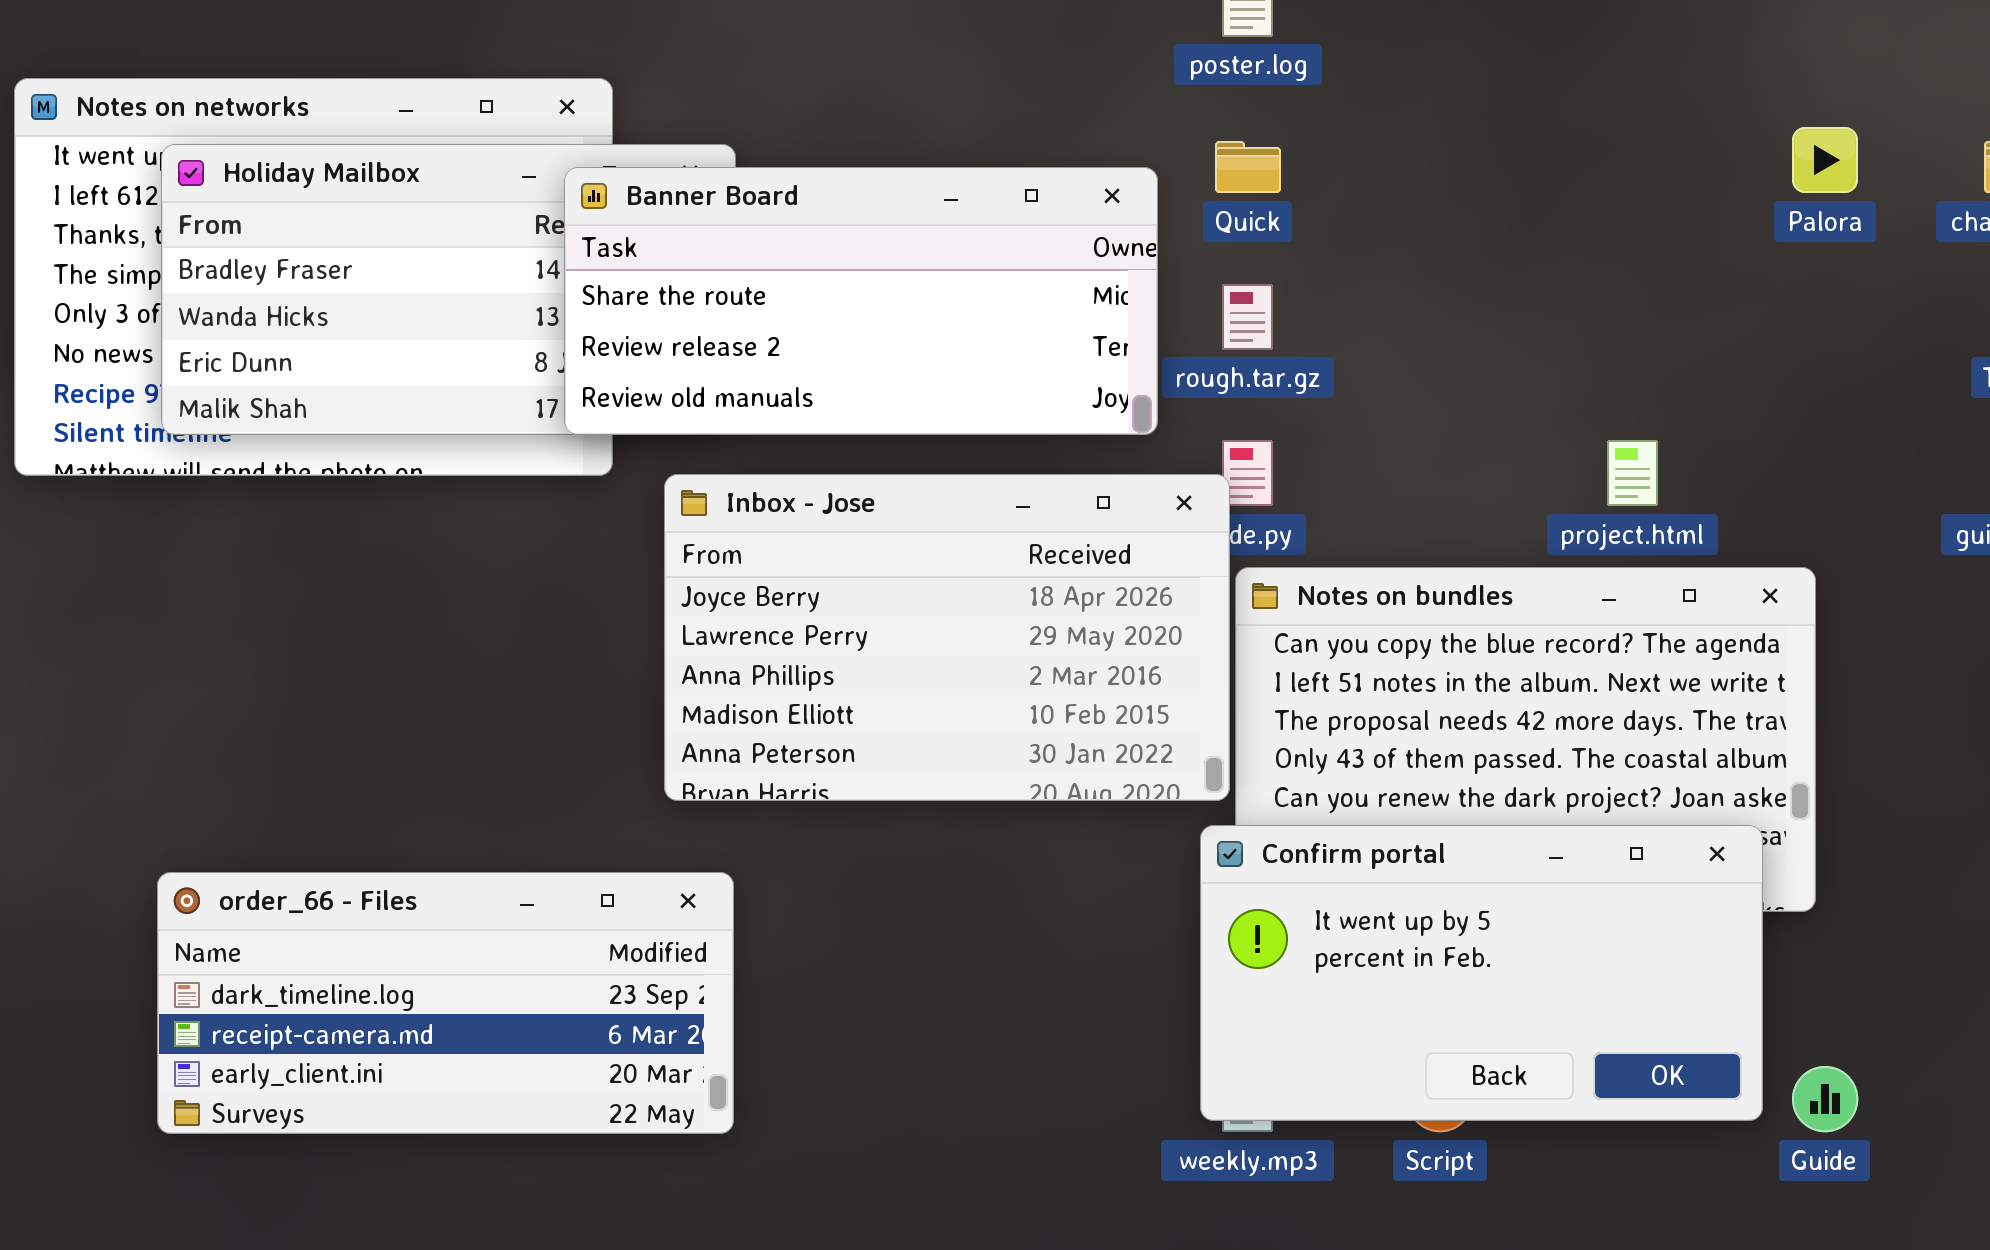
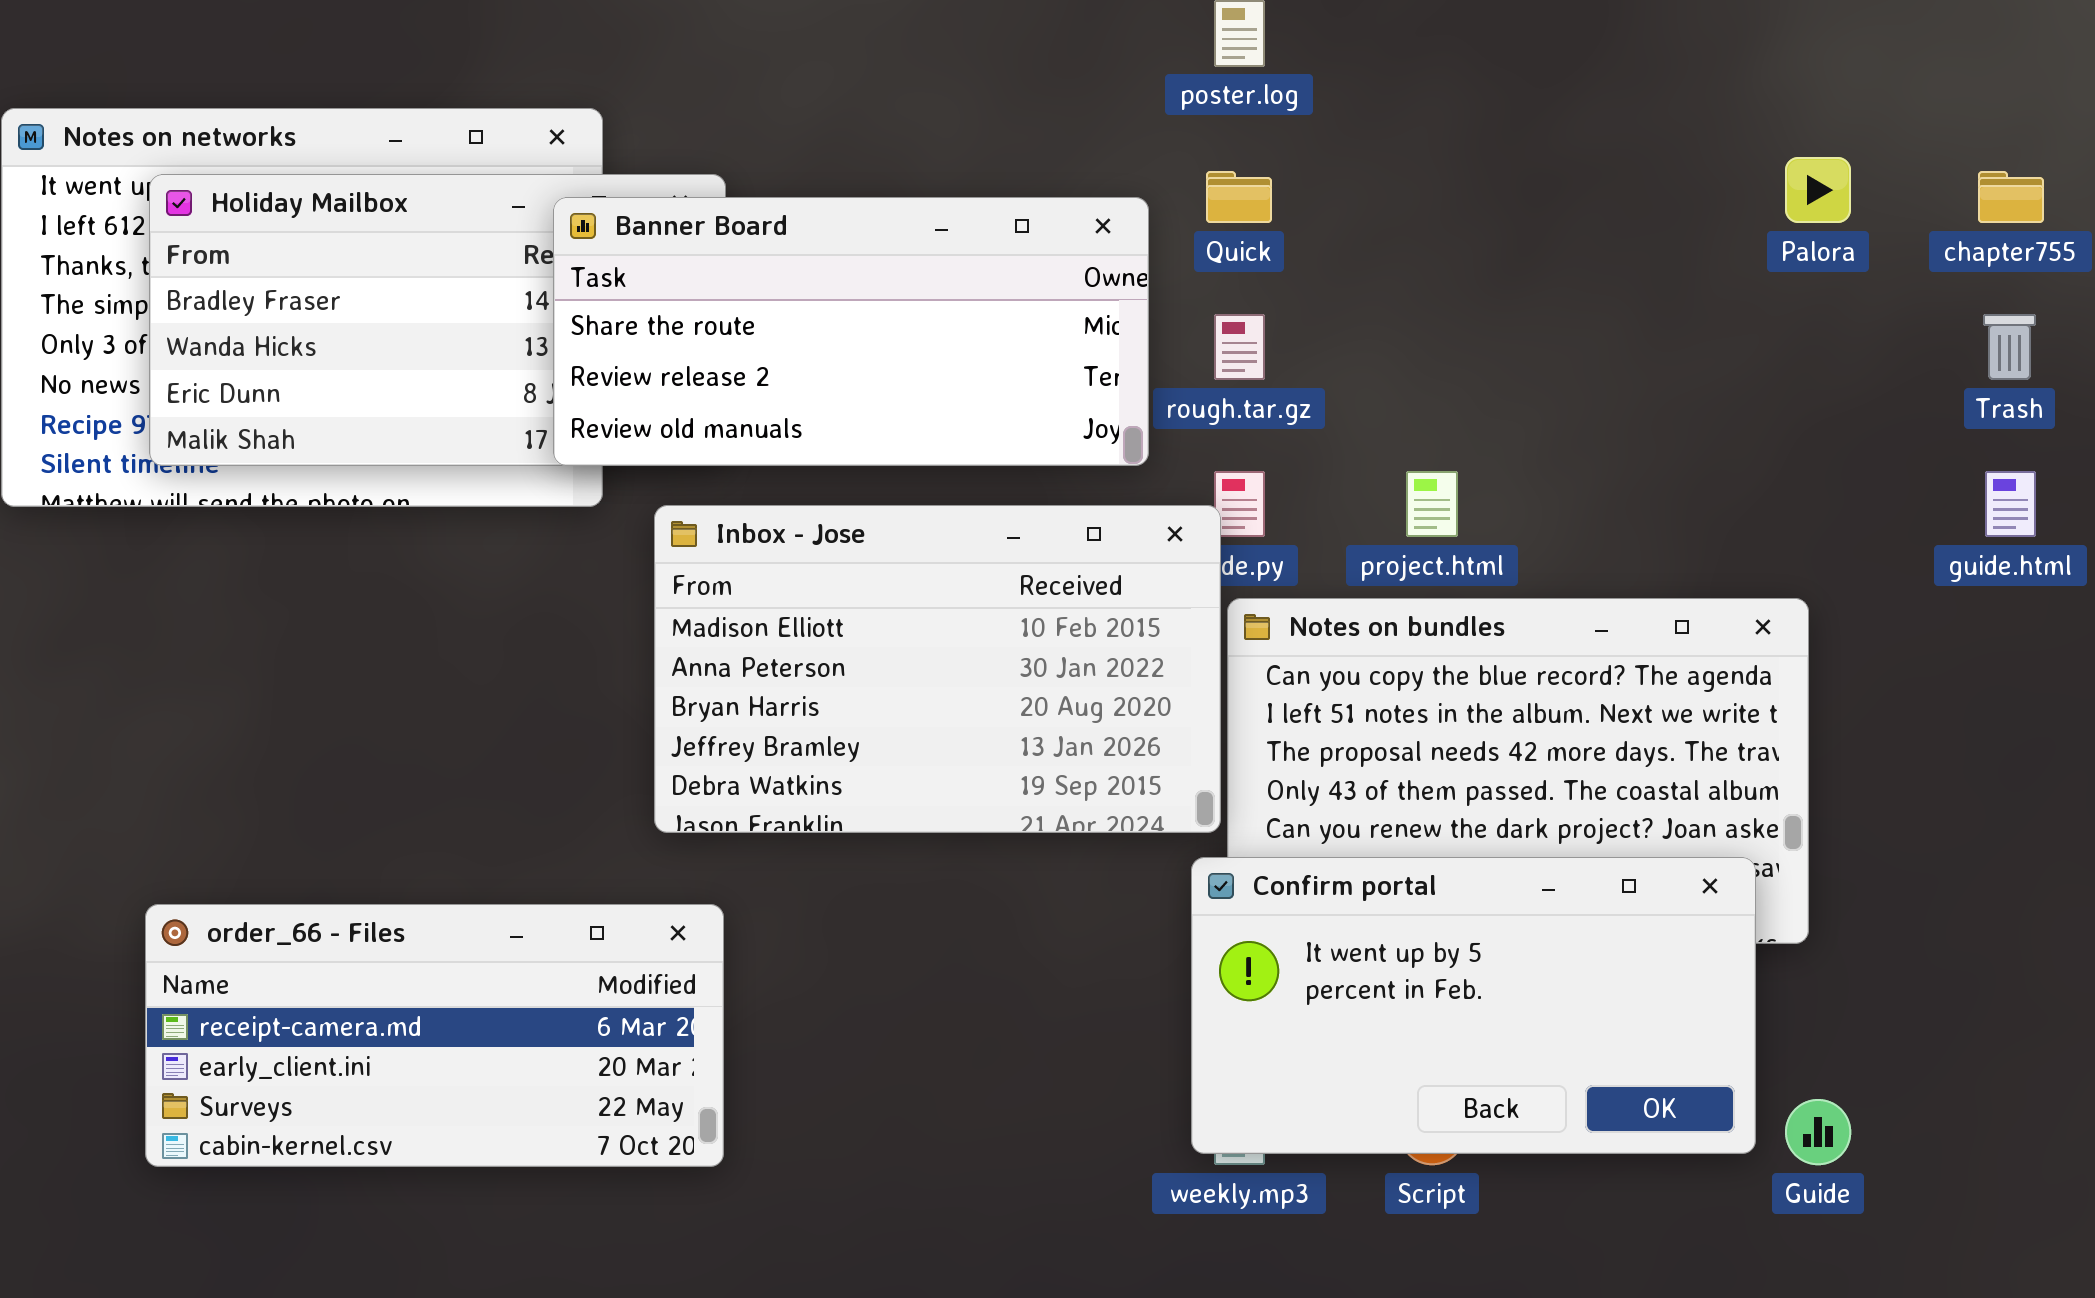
project.html: [1607,440,1658,506] -> [1406,471,1458,537], moved
Inbox - Jose: [664,474,1230,801] -> [654,505,1221,833], scrolled down 3 rows
order_66 - Files: [157,872,734,1134] -> [145,904,724,1167], scrolled down 1 row

